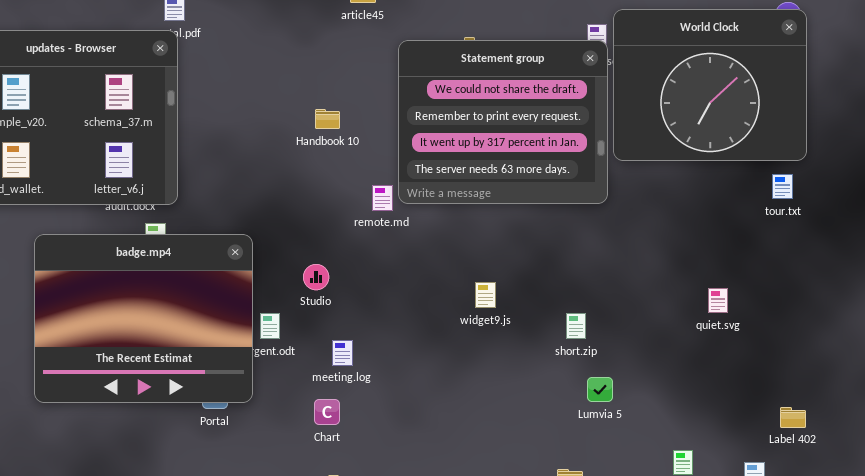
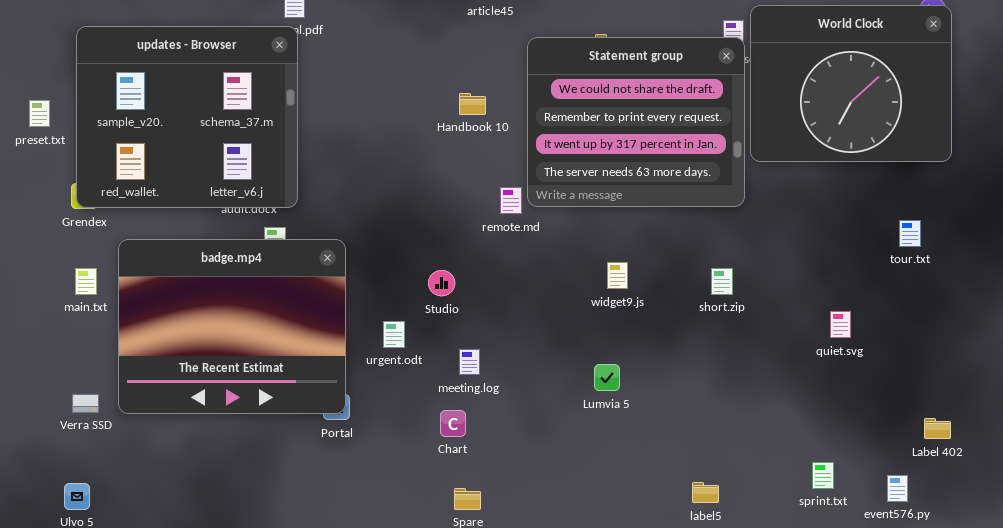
Handbook 10: [315,109,340,129] -> [459,93,486,115], moved
tour.txt: [772,174,793,199] -> [899,220,921,247], moved
badge.mp4: [34,234,253,403] -> [118,239,346,414], moved
widget9.js: [475,282,496,308] -> [607,262,628,289], moved
quiet.svg: [708,288,728,313] -> [830,311,851,338], moved
short.zip: [566,313,586,339] -> [711,268,733,295], moved
Lumvia 5: [587,377,613,402] -> [594,364,620,391], moved

